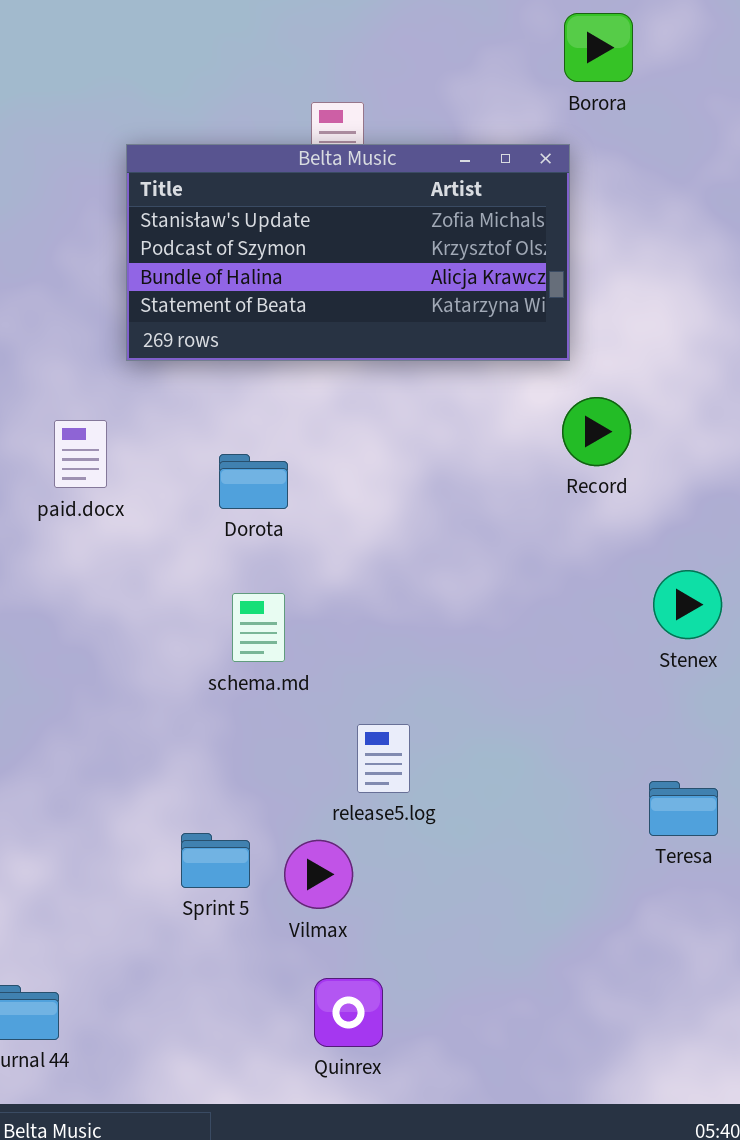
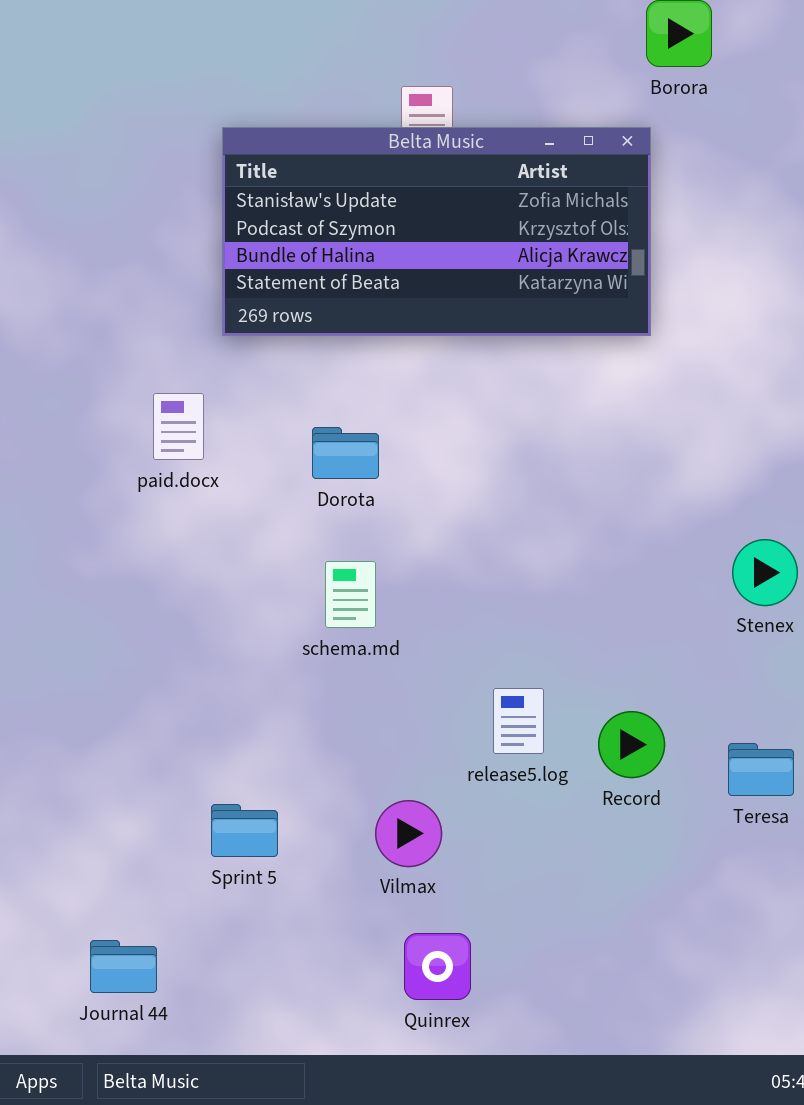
Record: [562,397,631,466] -> [598,711,665,778], moved
release5.log: [357,724,410,793] -> [493,688,544,754], moved
Sprint 5: [181,833,250,888] -> [211,804,278,857], moved

